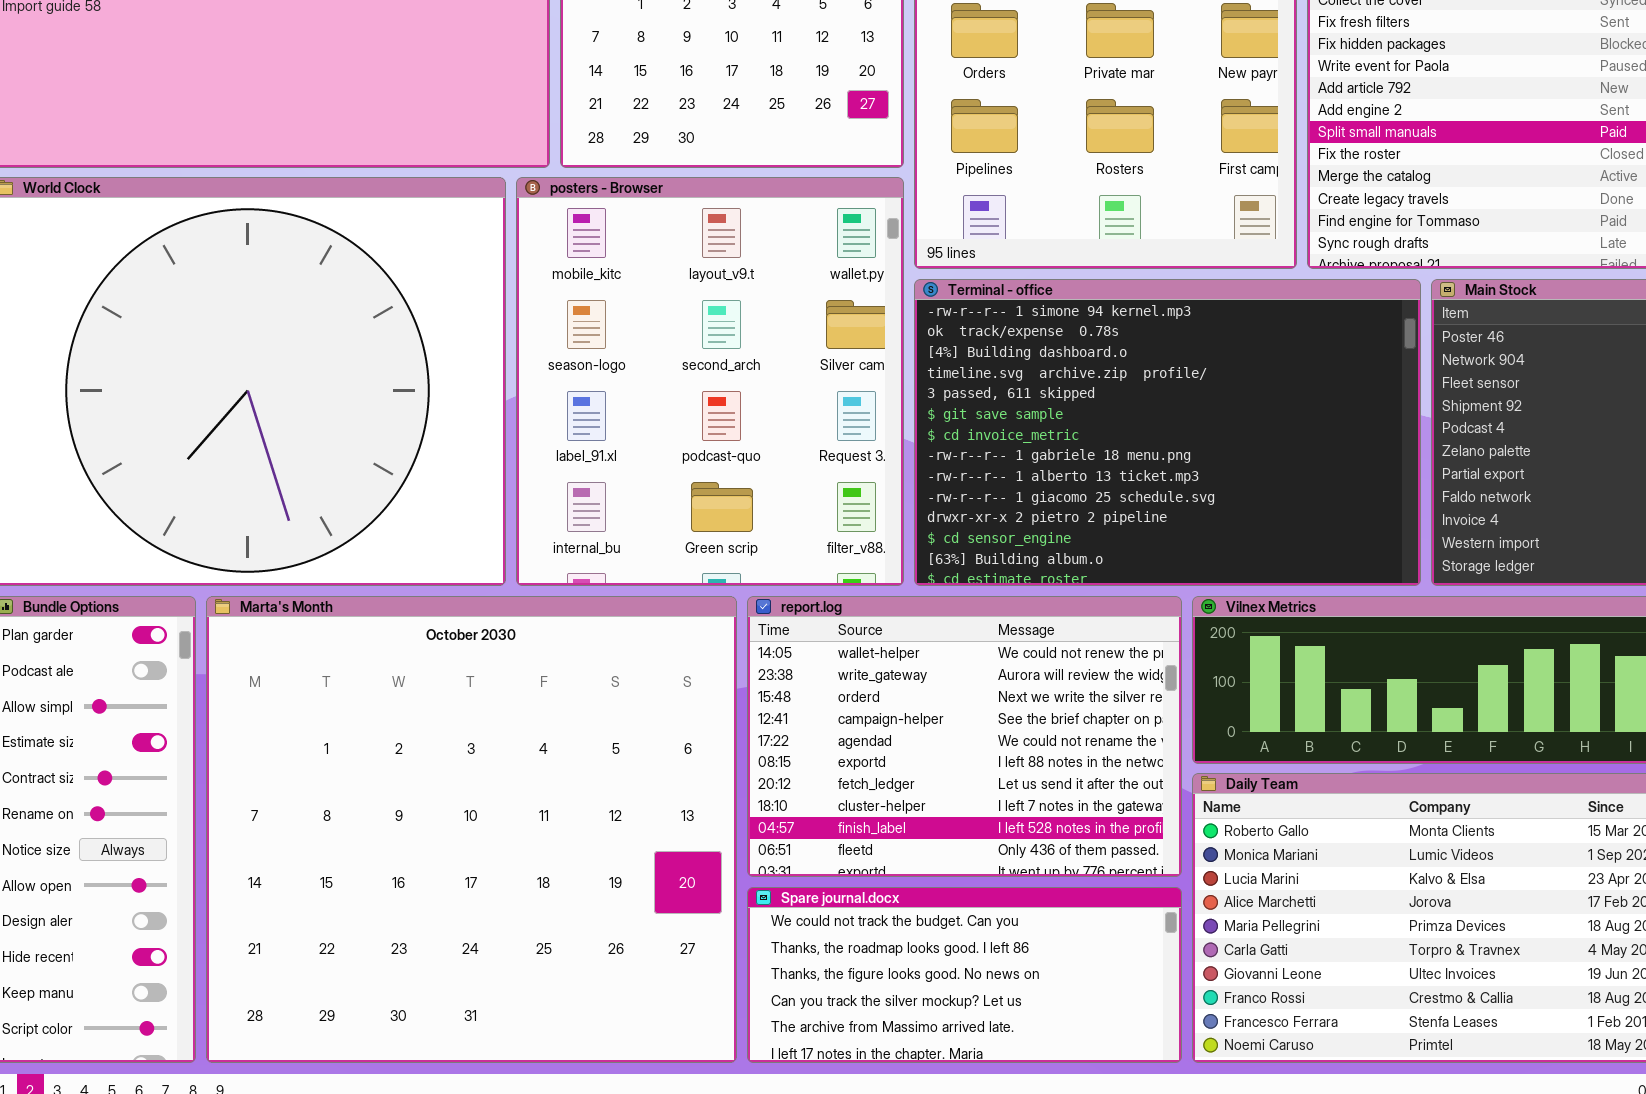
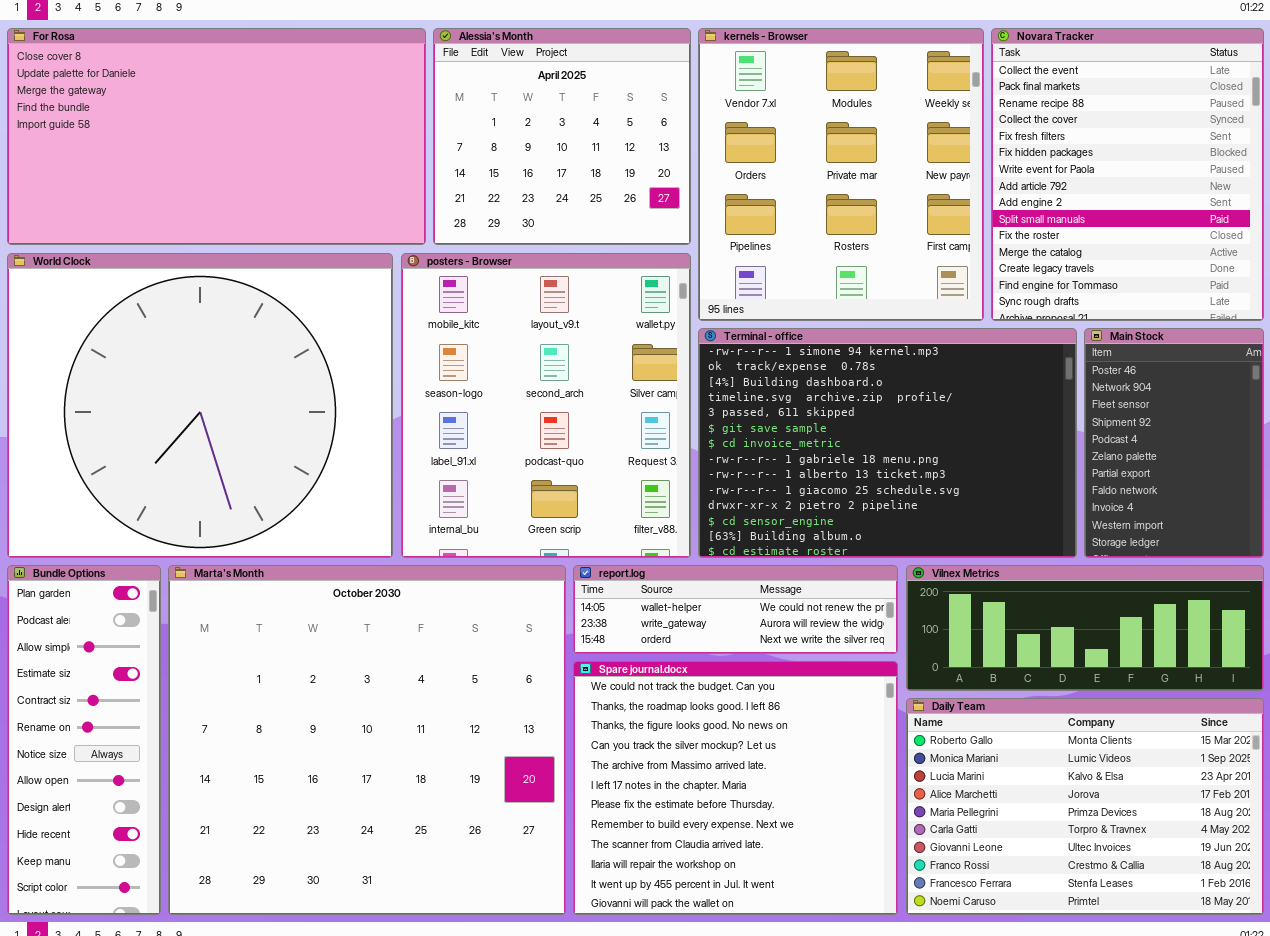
report.log: [747,596,1182,877] -> [573,565,898,654], resized
Spare journal.docx: [747,887,1182,1063] -> [573,661,898,915], resized

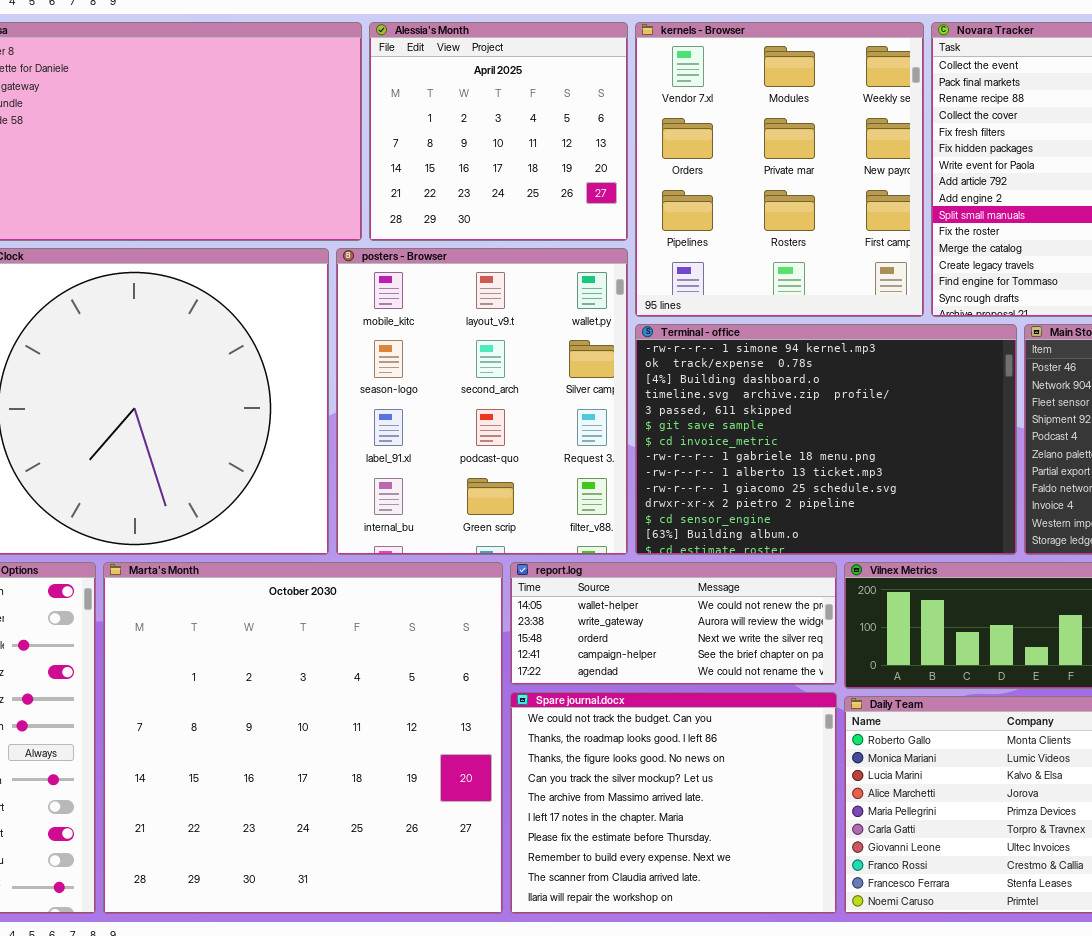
report.log: [573,565,898,654] -> [510,562,837,685], resized
Spare journal.docx: [573,661,898,915] -> [510,692,837,914], resized

